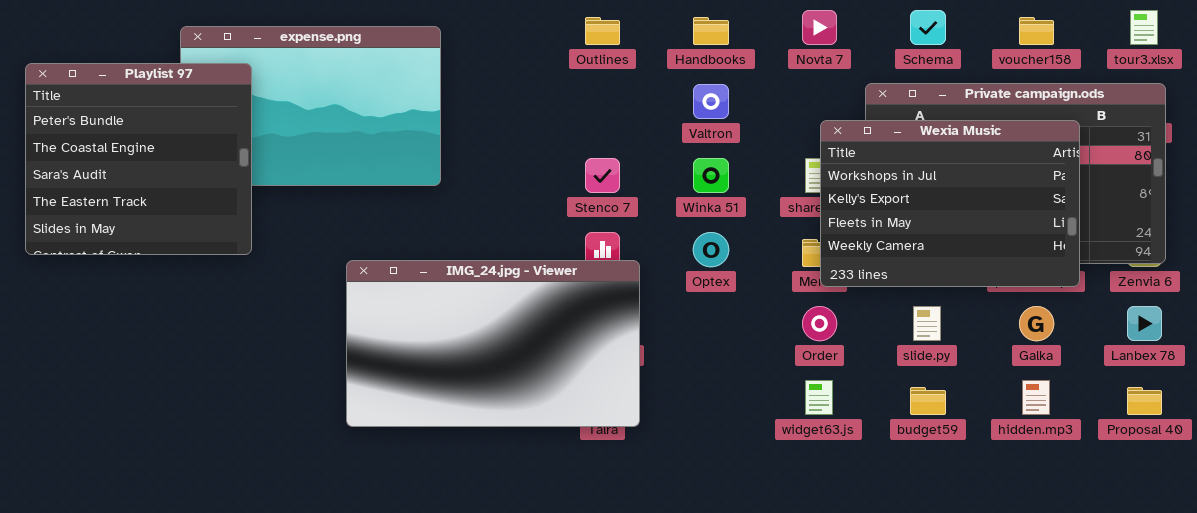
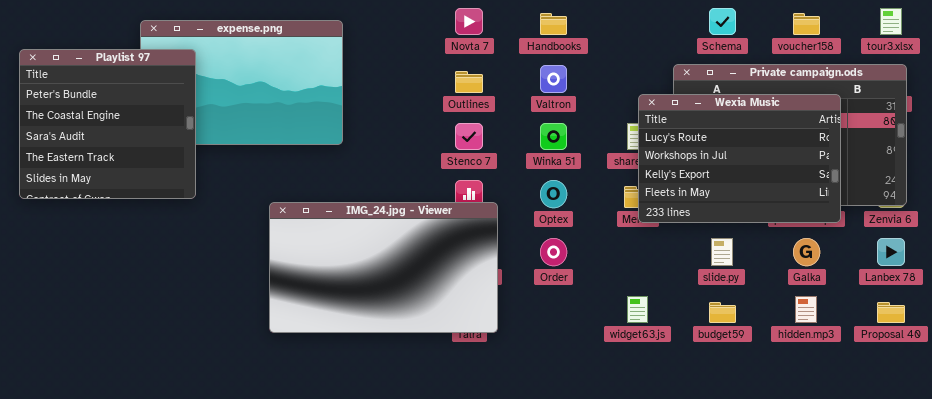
Novta 7: [802,10,837,45] -> [455,8,483,35], moved
Outlines: [585,17,620,45] -> [455,71,483,93], moved
Wexia Music: [820,120,1080,287] -> [638,94,841,223], scrolled up 1 row
Order: [802,306,837,341] -> [540,238,567,266], moved

